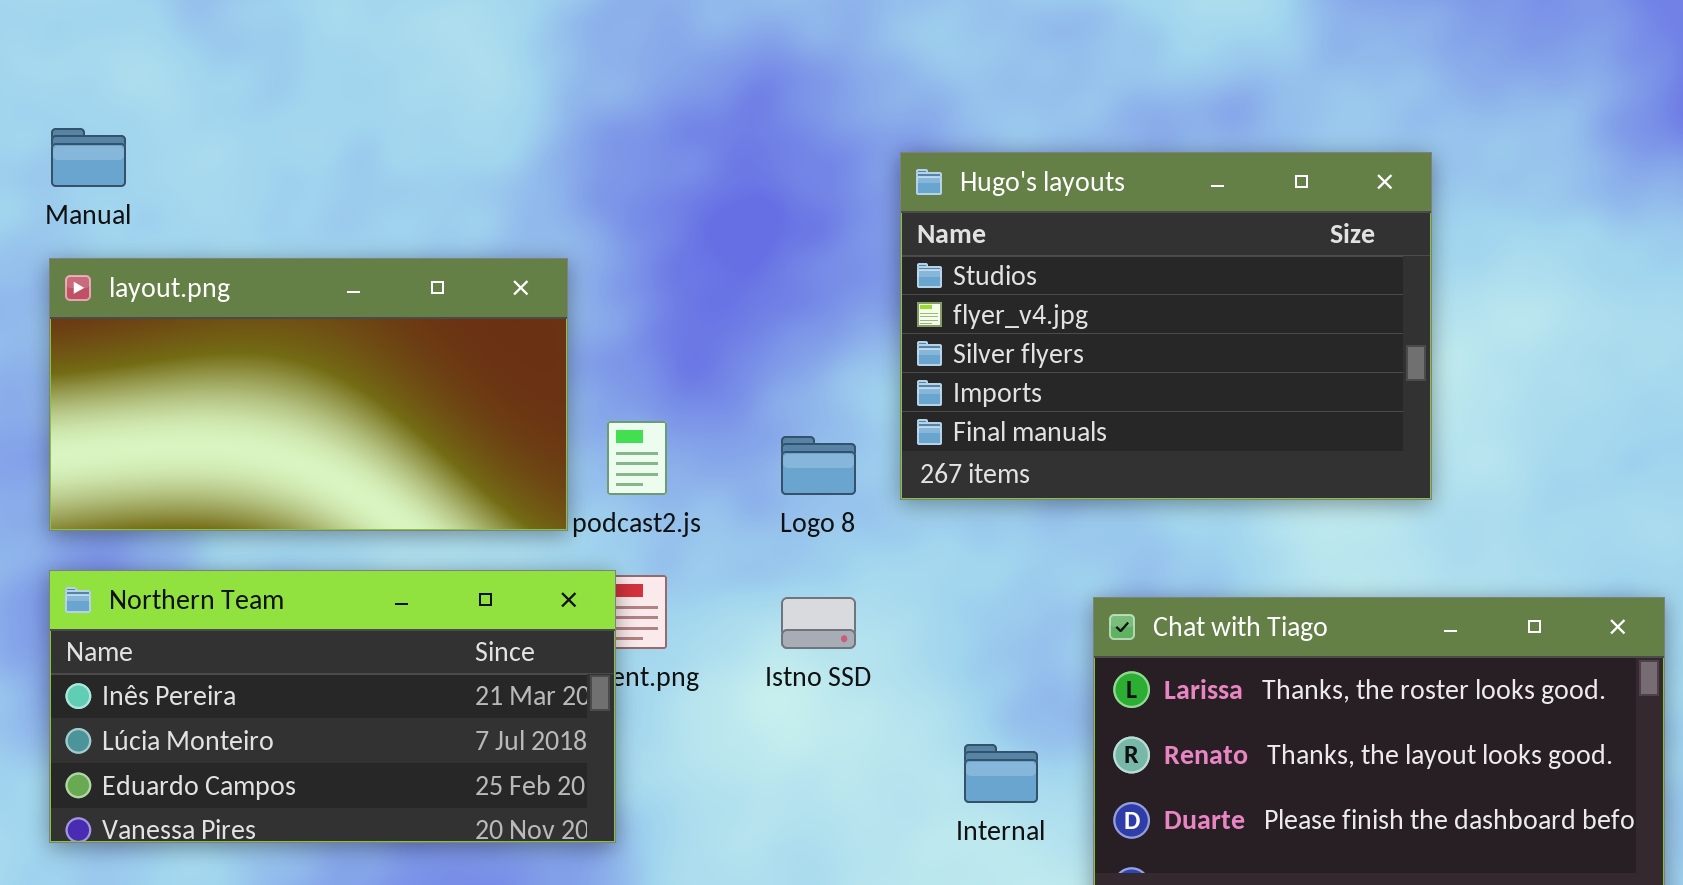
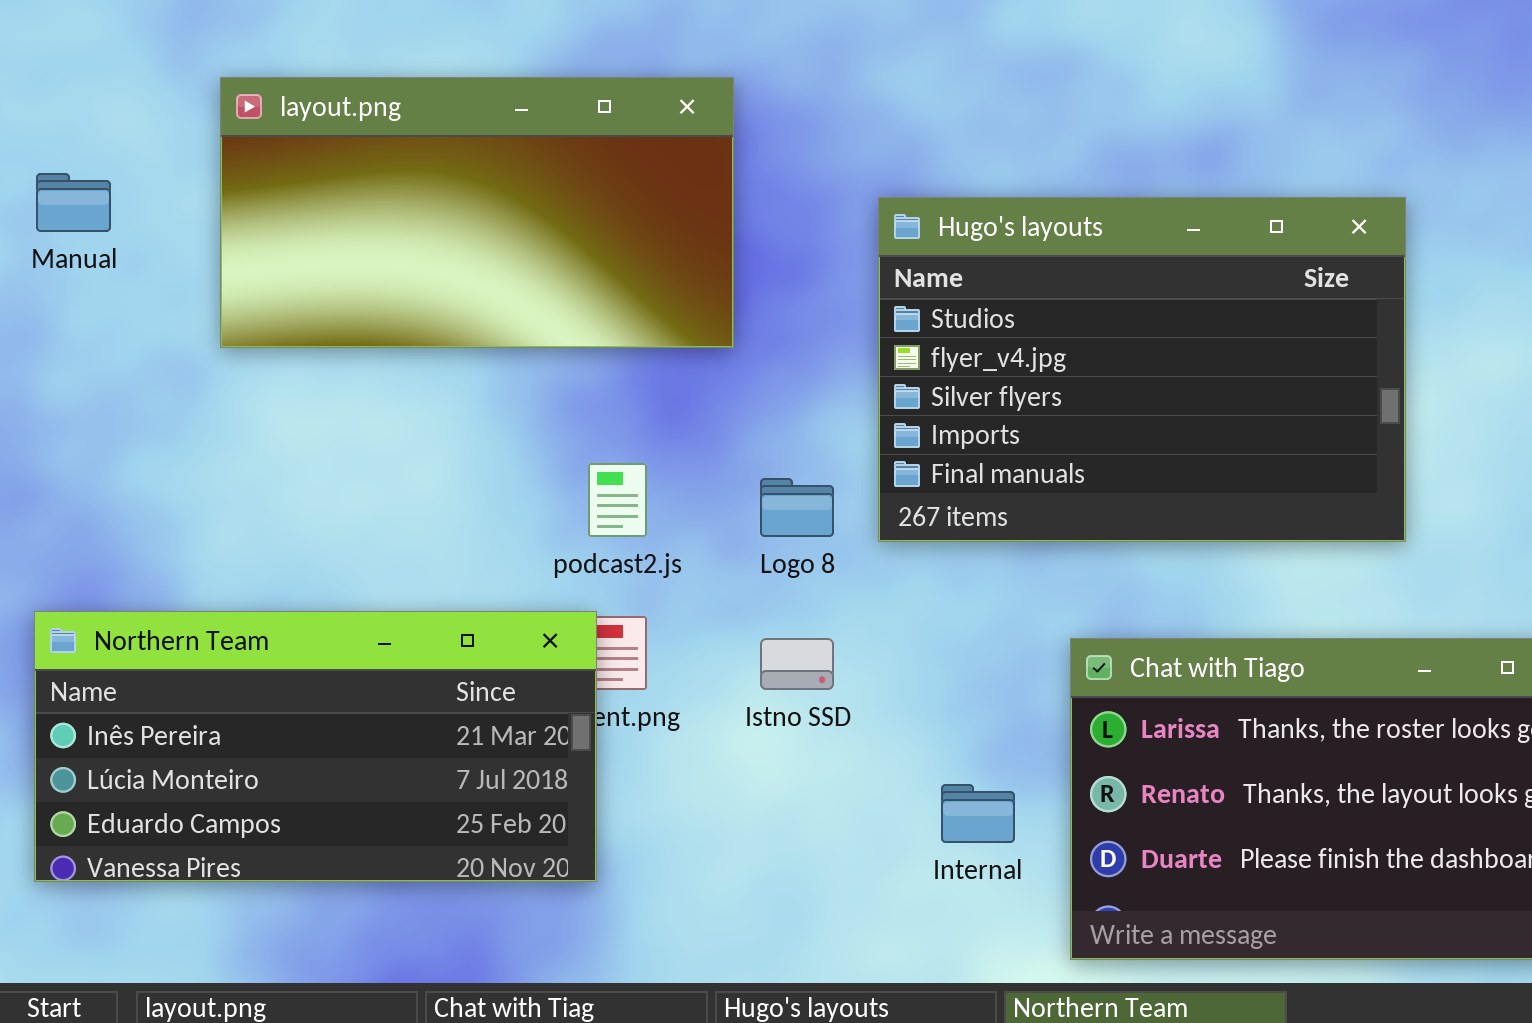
layout.png: [49,258,568,531] -> [220,77,734,348], moved

